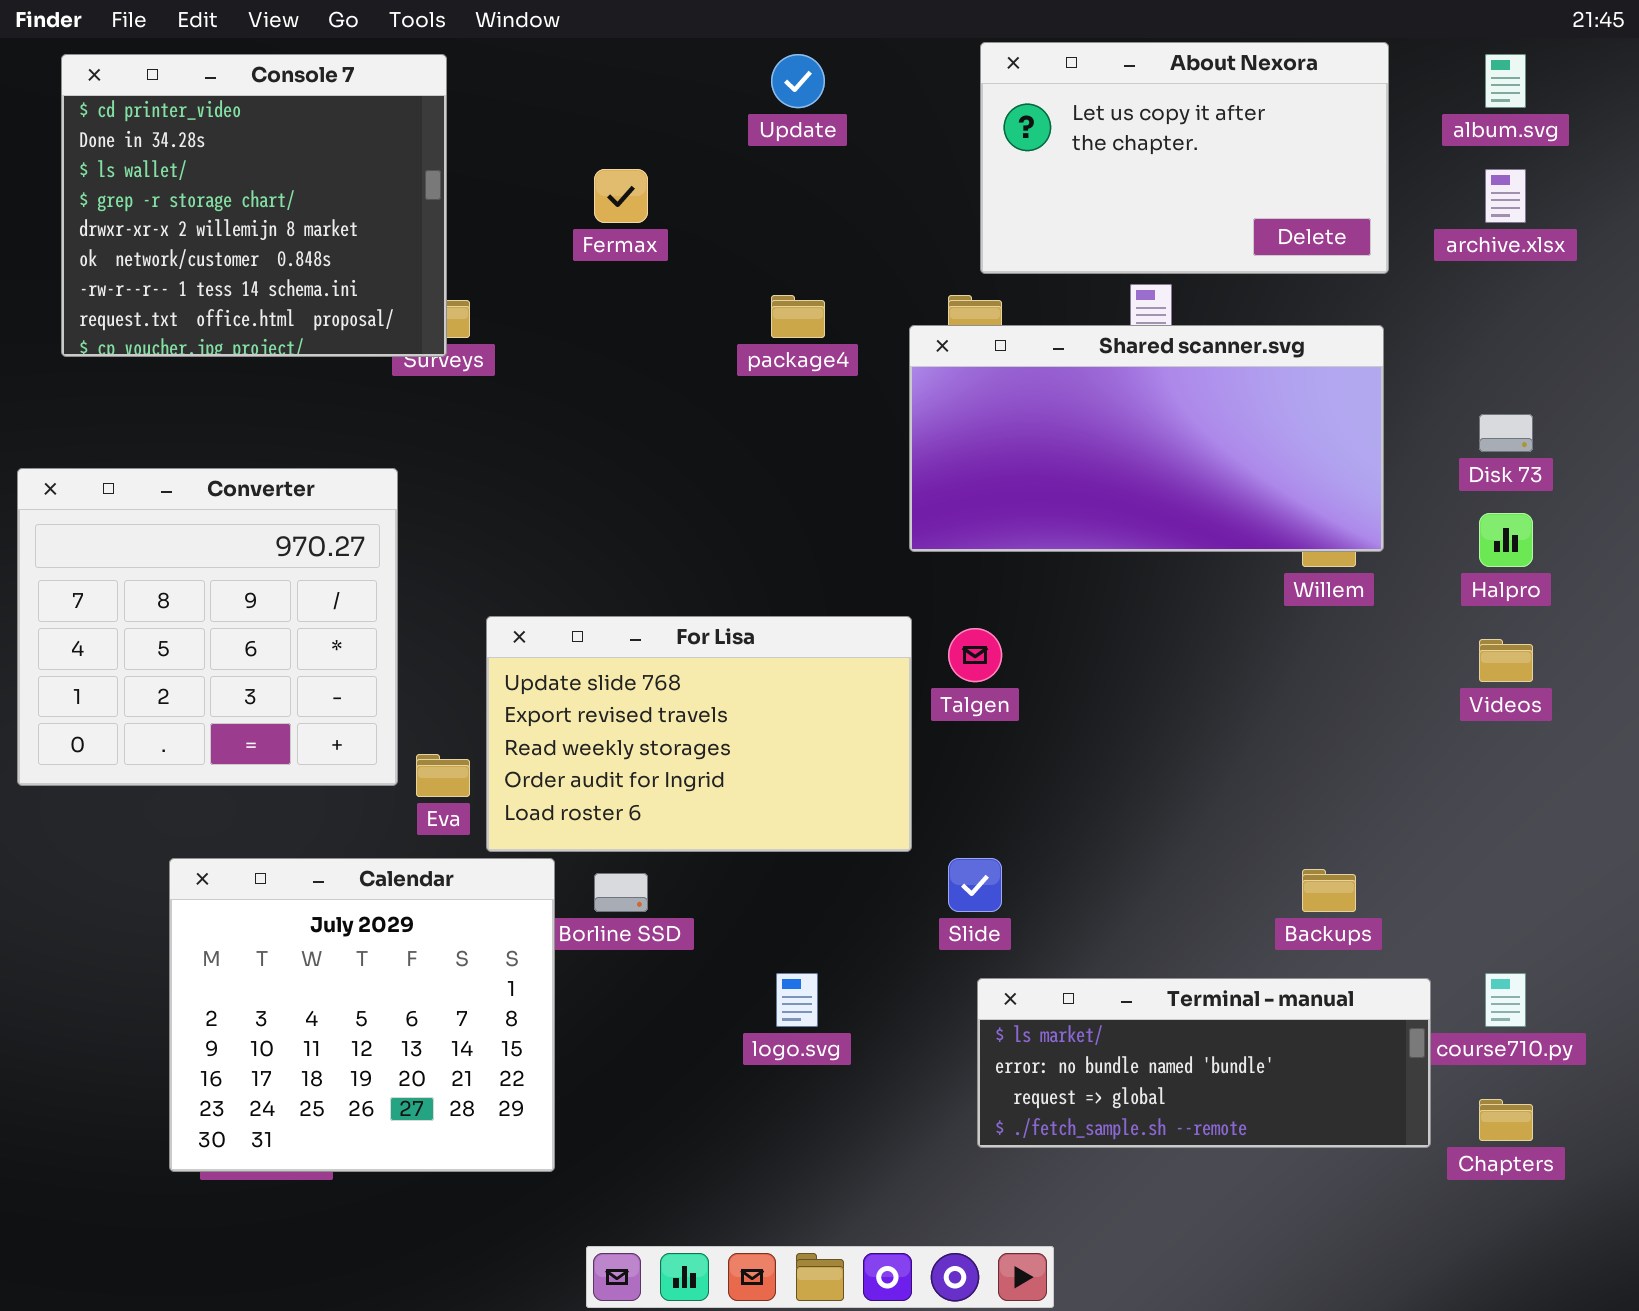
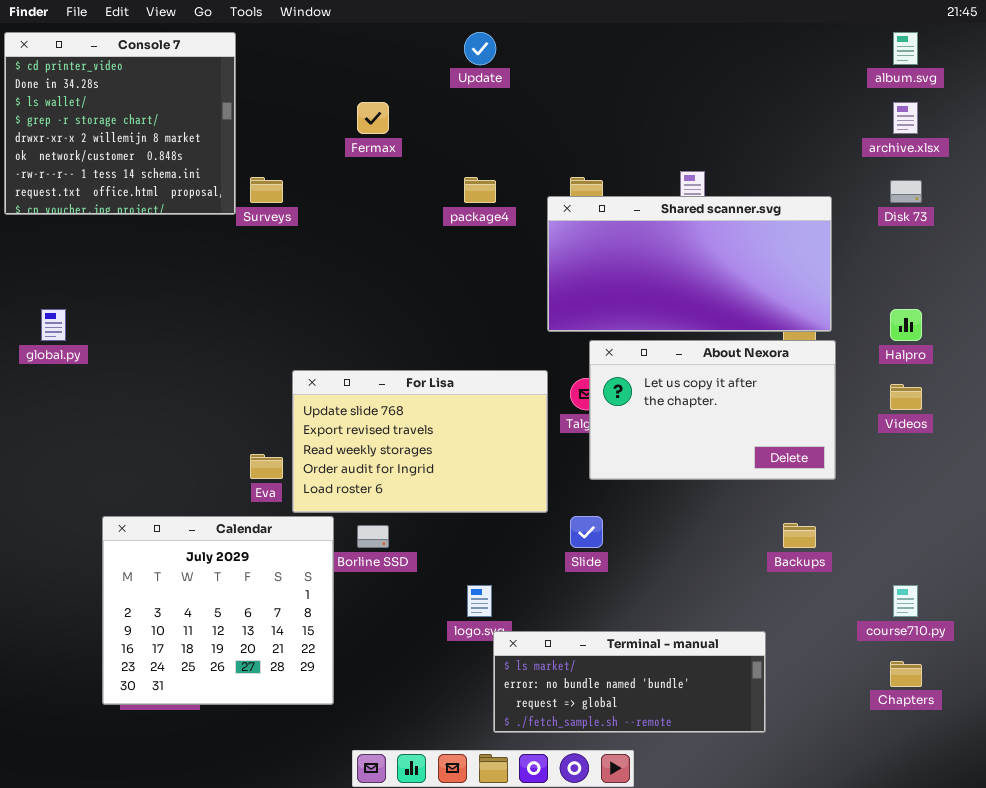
About Nexora: [980,42,1389,274] -> [589,340,836,480], moved
Console 7: [61,54,447,357] -> [4,32,236,215], moved
Disk 73: [1479,414,1533,452] -> [890,180,922,203], moved
Converter: [17,468,398,786] -> none, closed
Terminal - manual: [977,978,1431,1148] -> [493,631,766,733], moved

